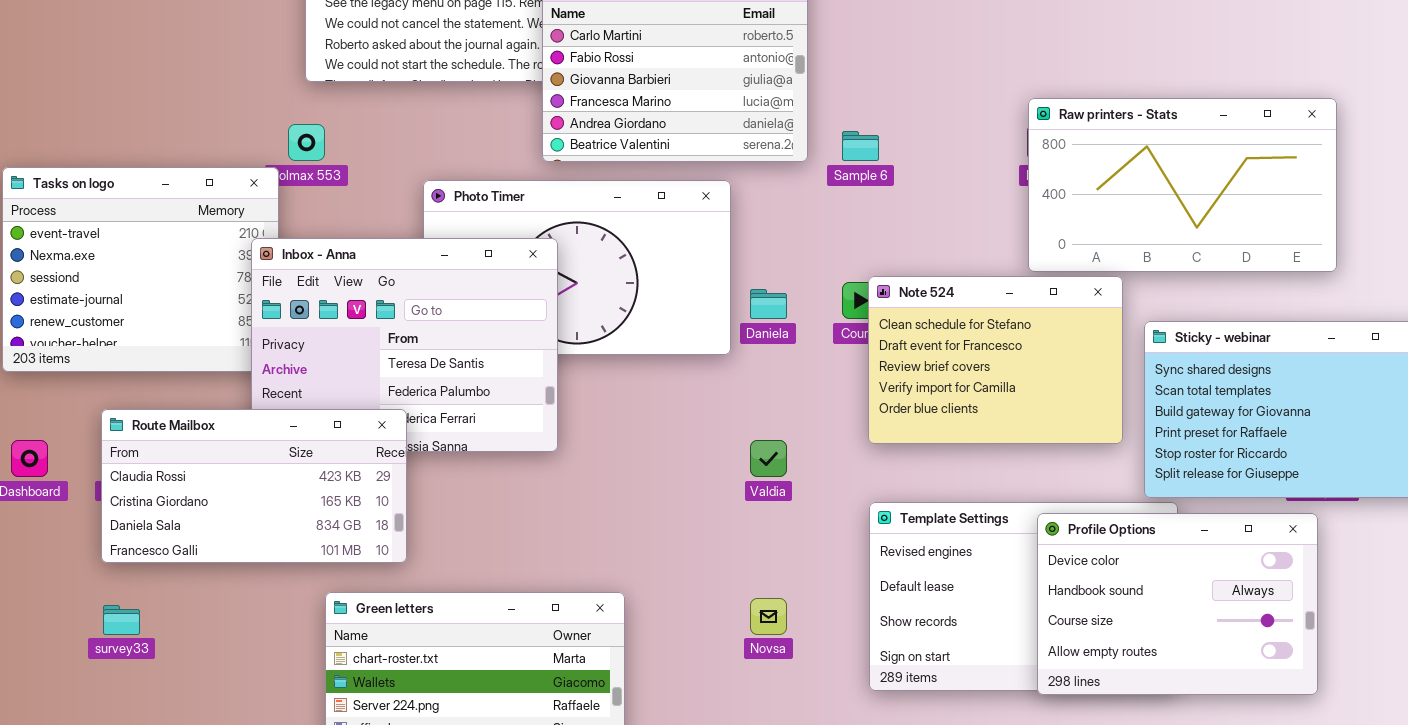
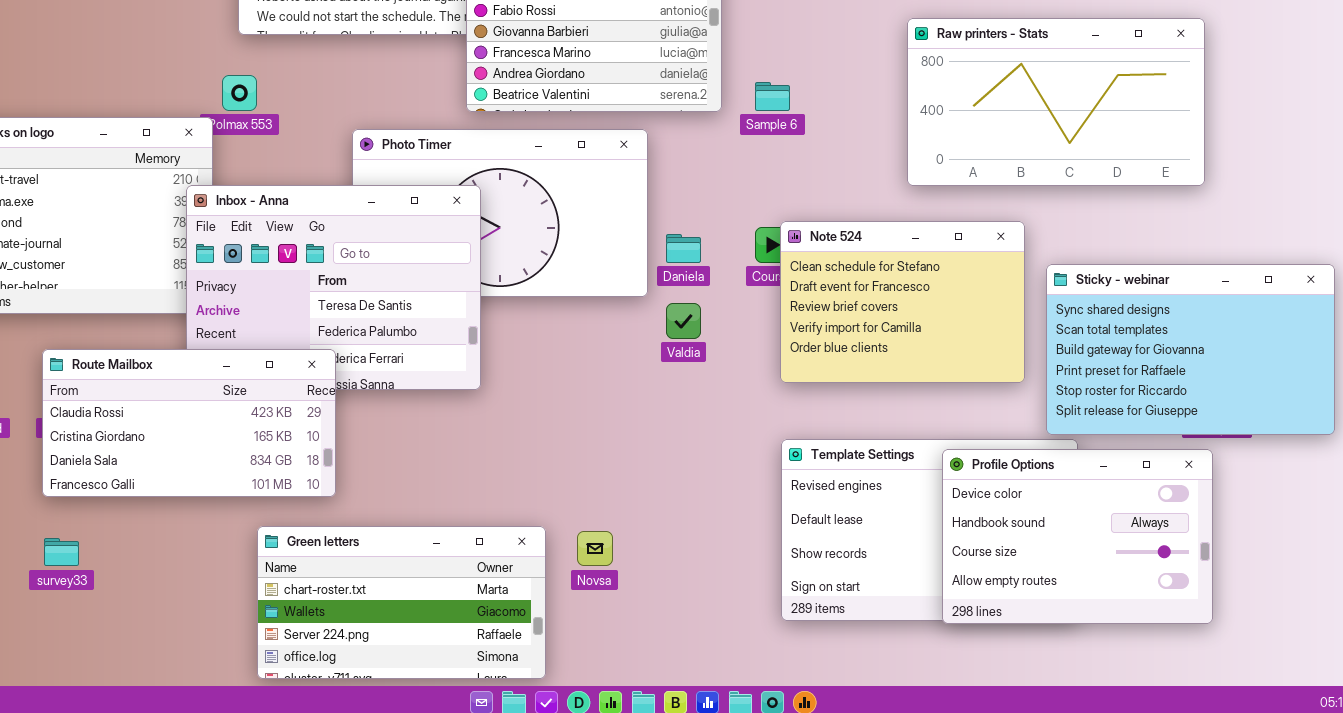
Raw printers - Stats: [1028,98,1337,272] -> [907,18,1205,186], moved
Valdia: [750,440,787,477] -> [666,303,701,339], moved
Novsa: [750,598,787,635] -> [577,531,613,566], moved

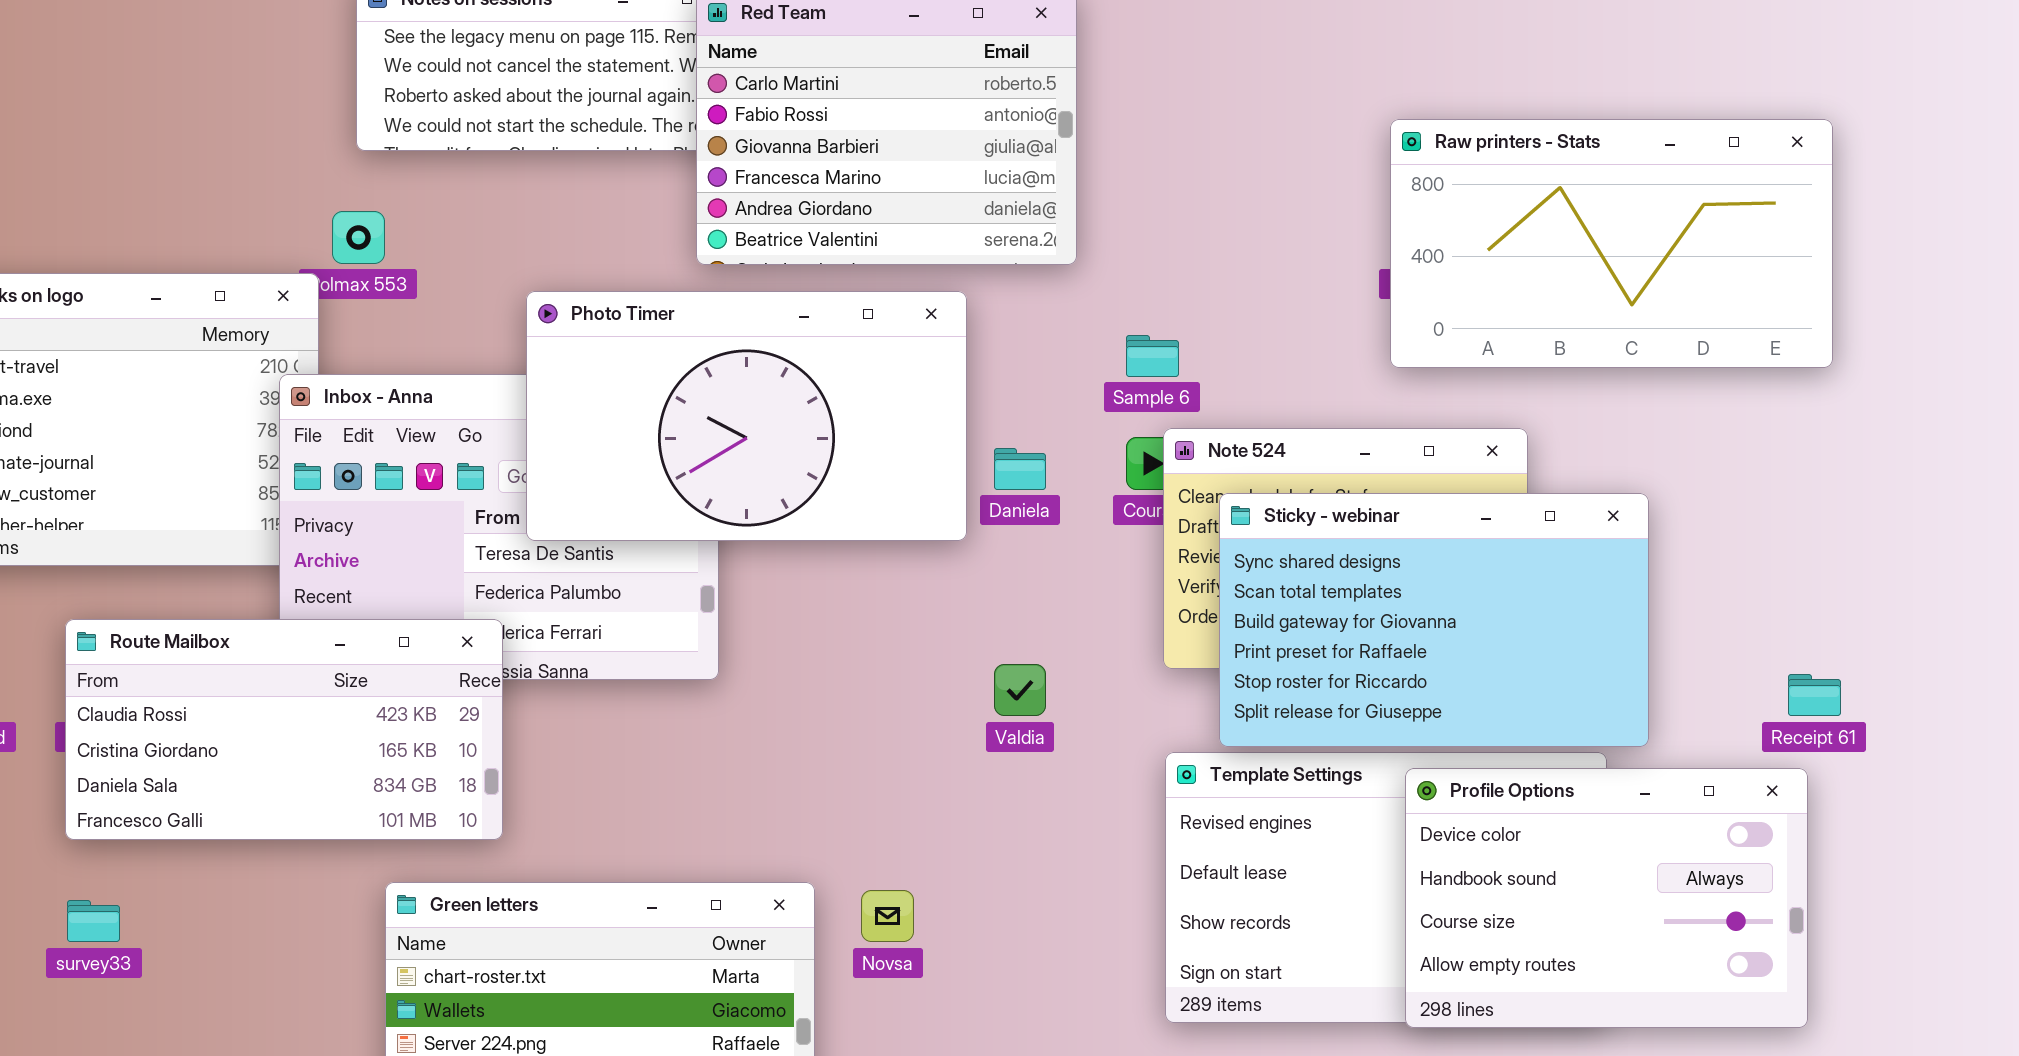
Raw printers - Stats: [907,18,1205,186] -> [1390,119,1833,368], moved
Sample 6: [755,82,790,111] -> [1126,335,1179,377], moved
Photo Timer: [352,129,648,297] -> [526,291,967,541], raised
Sticky - webinar: [1046,264,1335,435] -> [1219,493,1649,747], moved
Valdia: [666,303,701,339] -> [994,664,1046,716], moved

